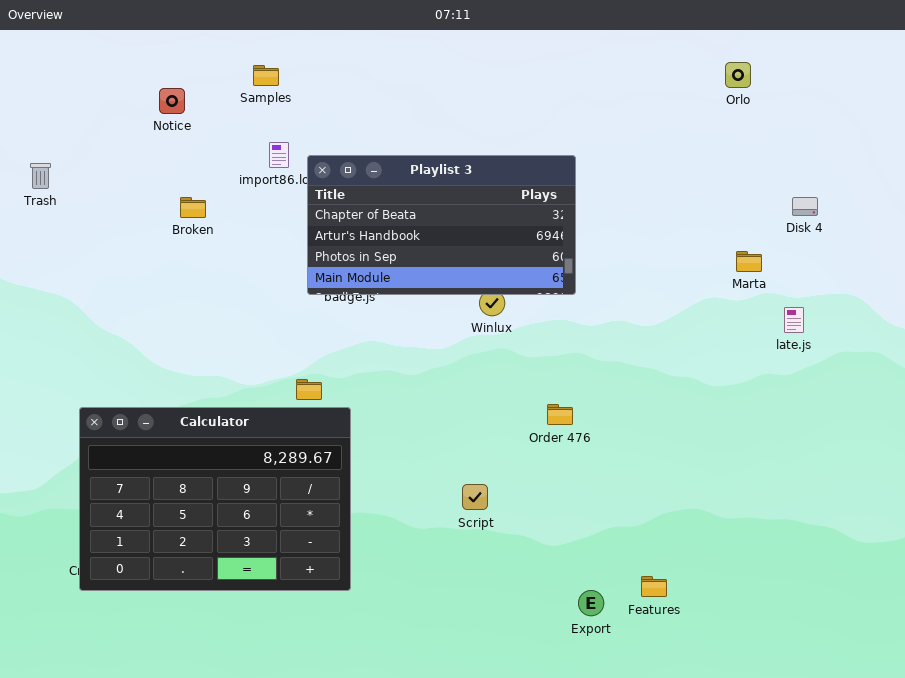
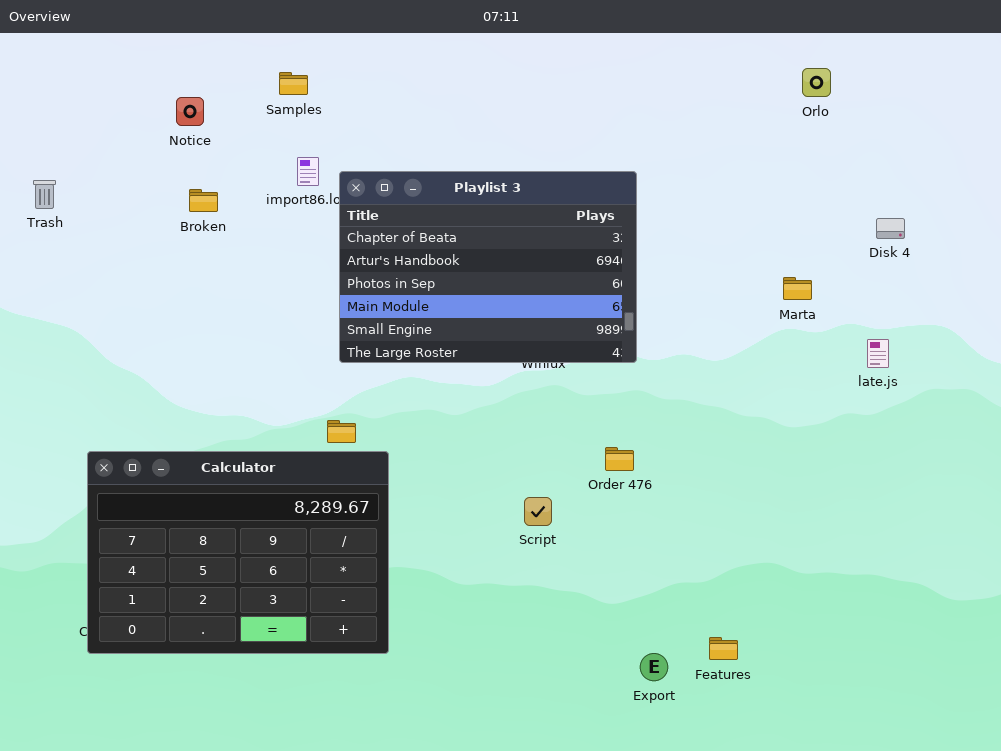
Playlist 3: [307,155,576,295] -> [339,171,637,363], resized
Broken: [180,197,206,218] -> [189,189,218,212], moved
Marta: [736,251,762,272] -> [783,277,812,300], moved
Script: [462,484,488,510] -> [524,497,552,526], moved

